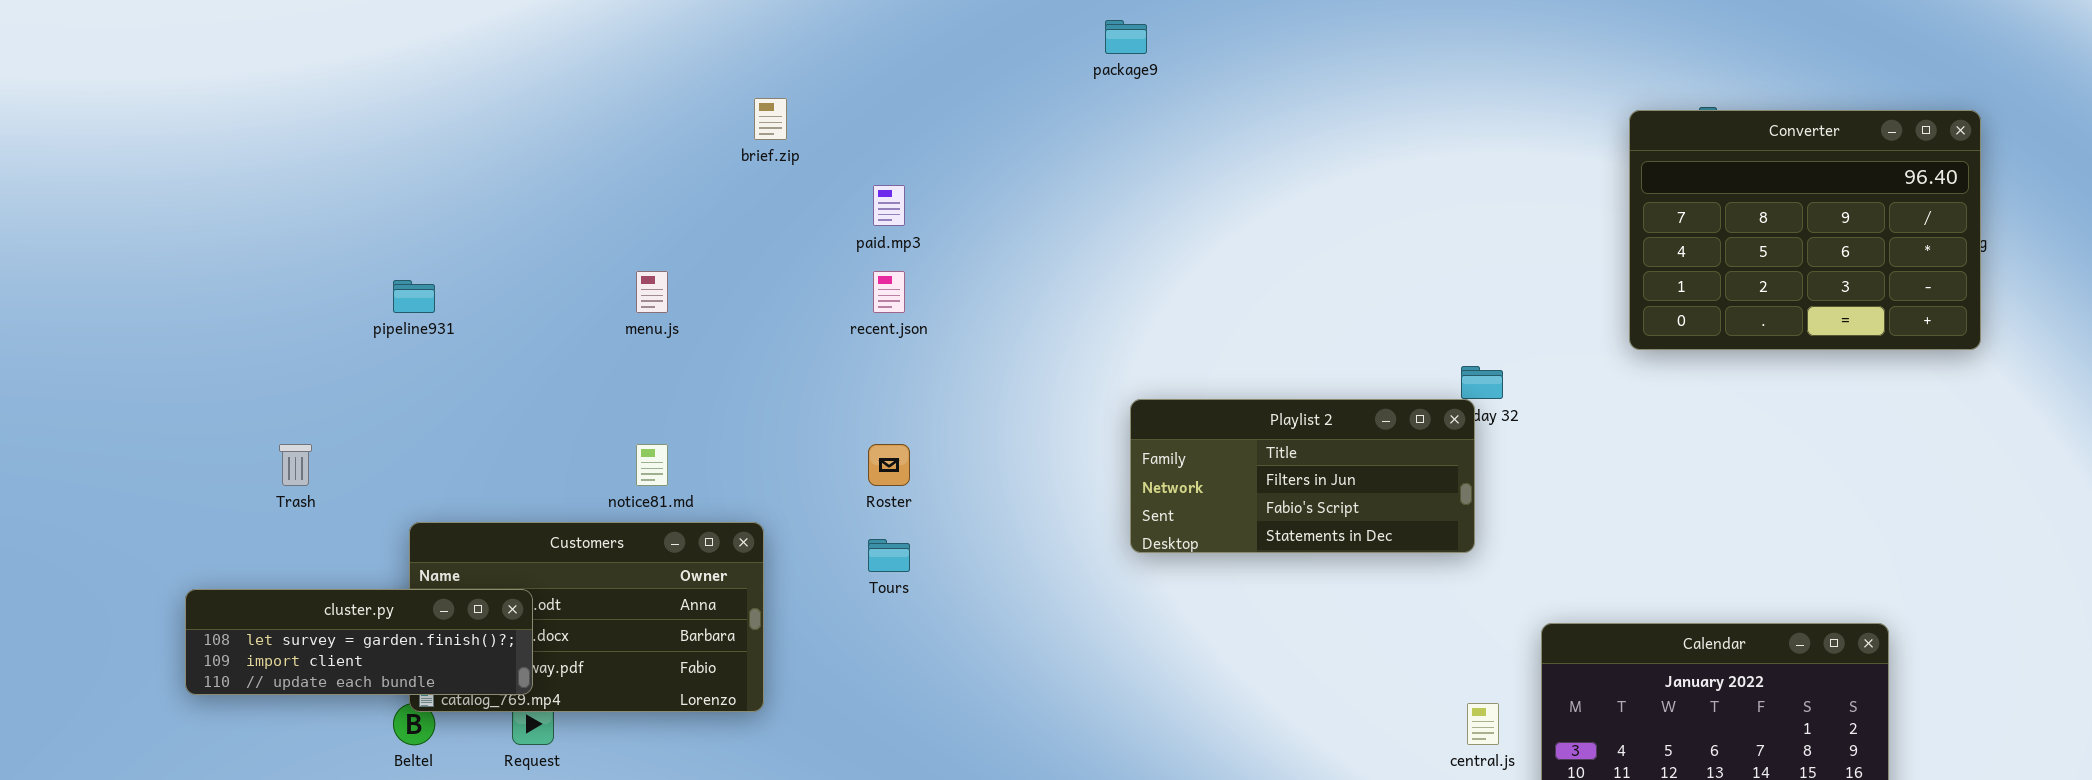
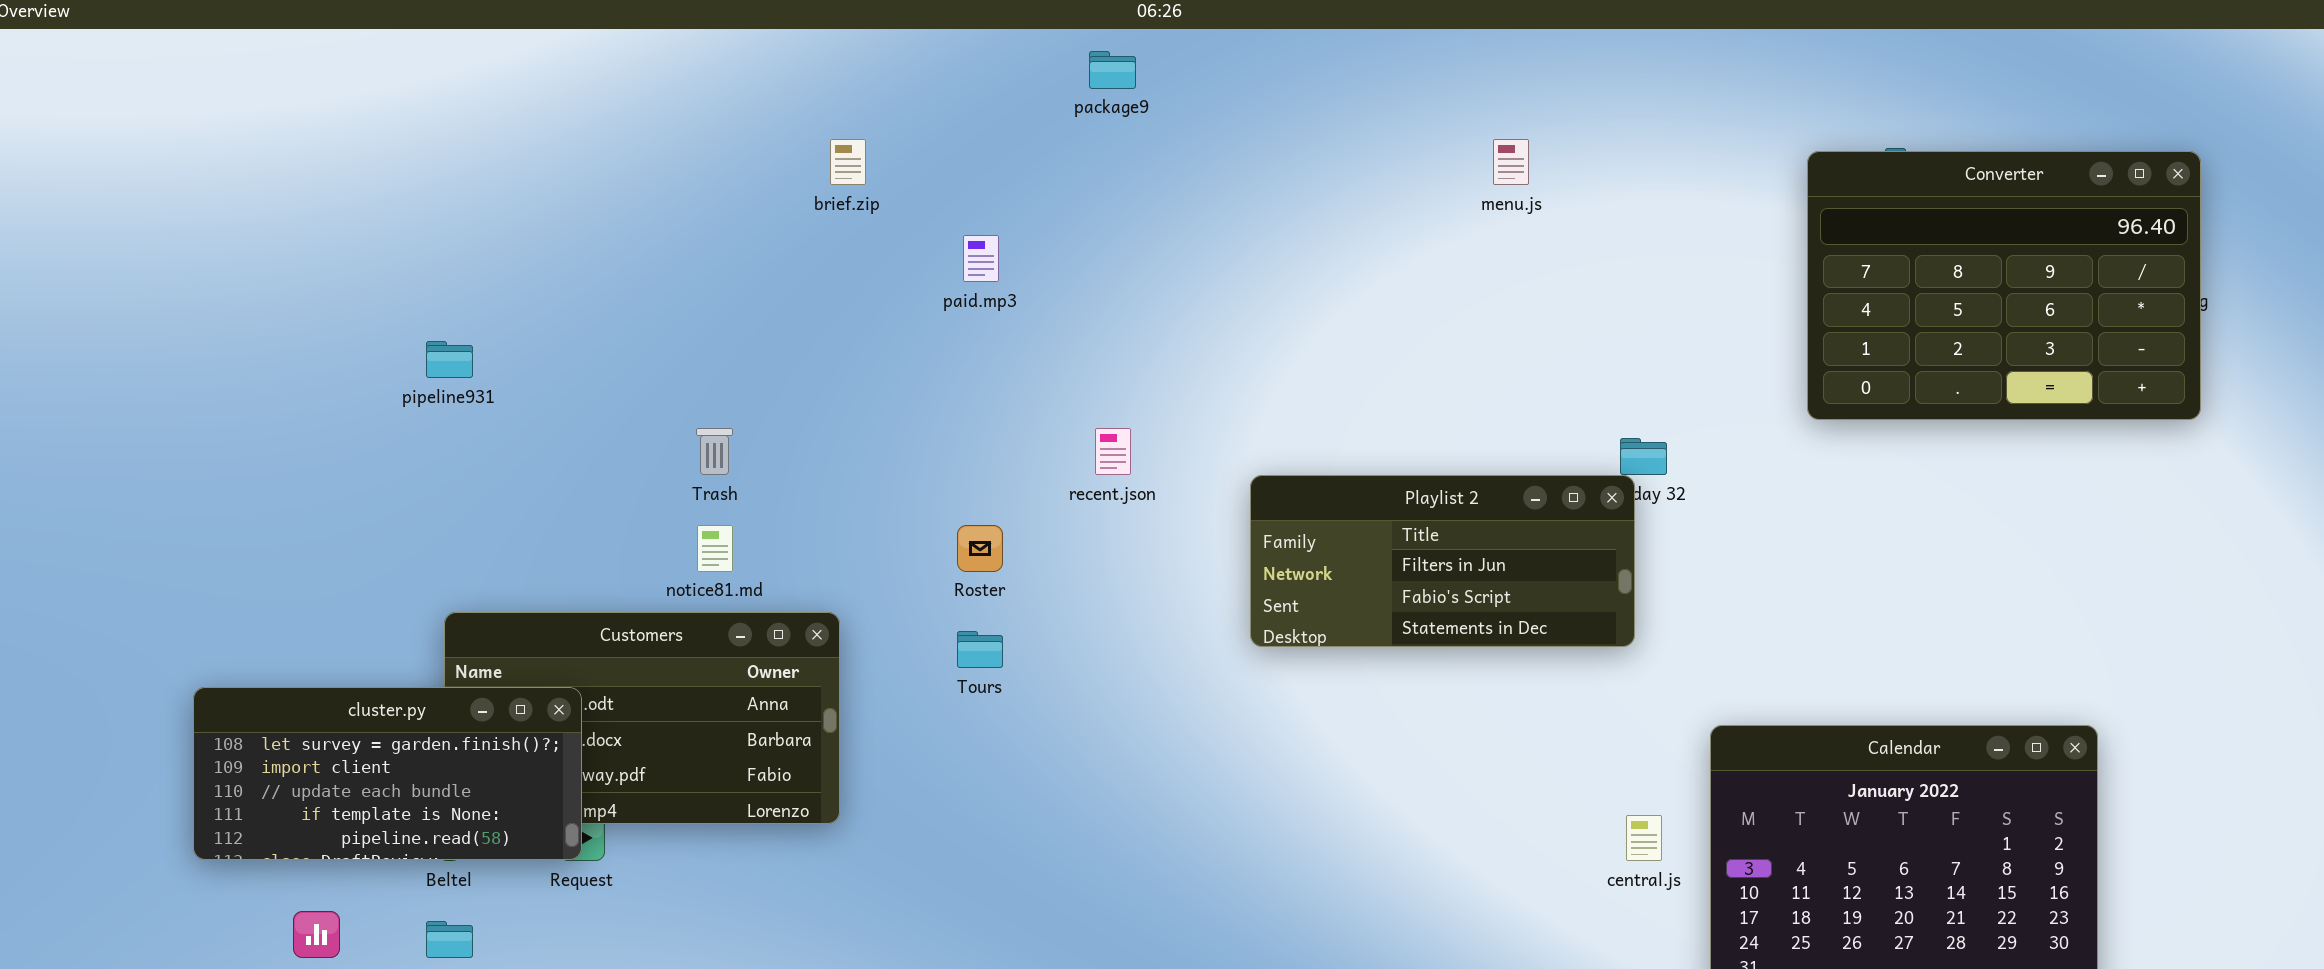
package9: [1105,20,1147,54] -> [1089,51,1136,89], moved
menu.js: [636,271,668,313] -> [1493,139,1529,185], moved
recent.json: [873,271,905,313] -> [1095,428,1131,475], moved
Trash: [279,444,312,486] -> [696,428,733,475], moved
cluster.py: [185,589,533,695] -> [193,687,582,860], resized

